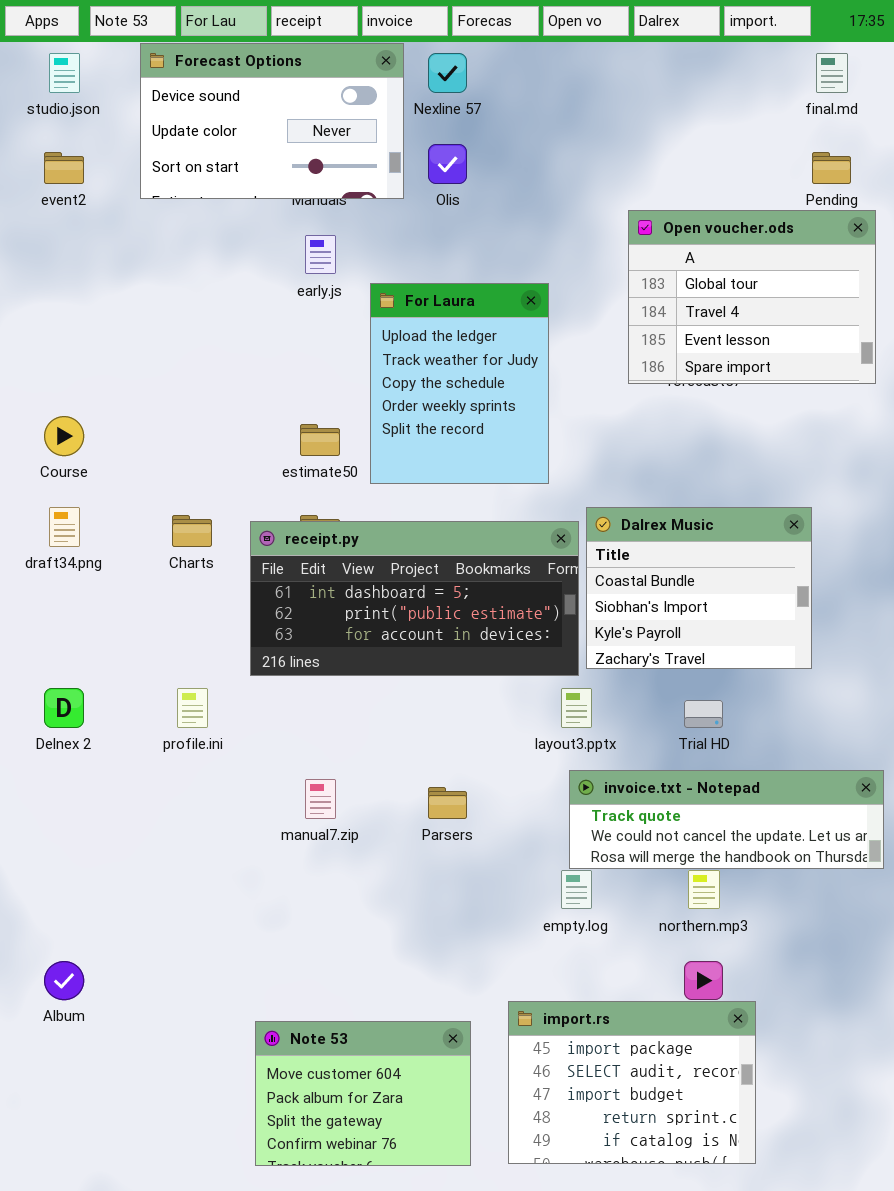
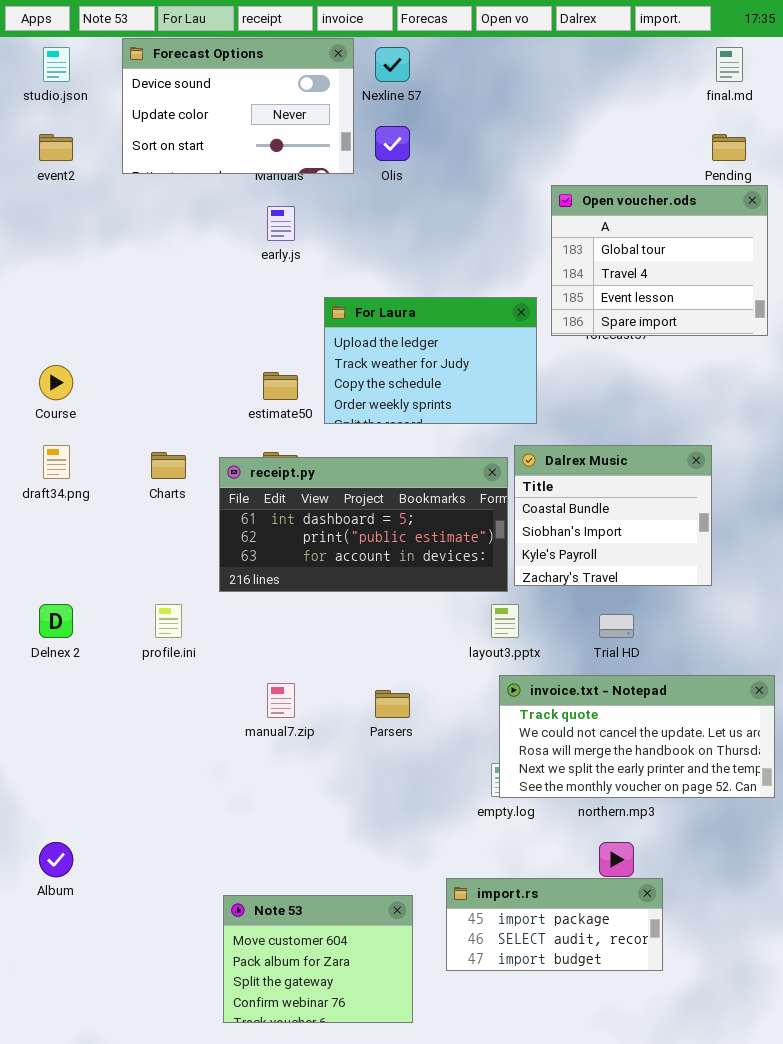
For Laura: [370,283,549,484] -> [324,297,537,424], resized
invoice.txt - Notepad: [569,770,884,869] -> [499,675,775,798], resized
import.rs: [508,1001,756,1164] -> [446,878,663,971], resized

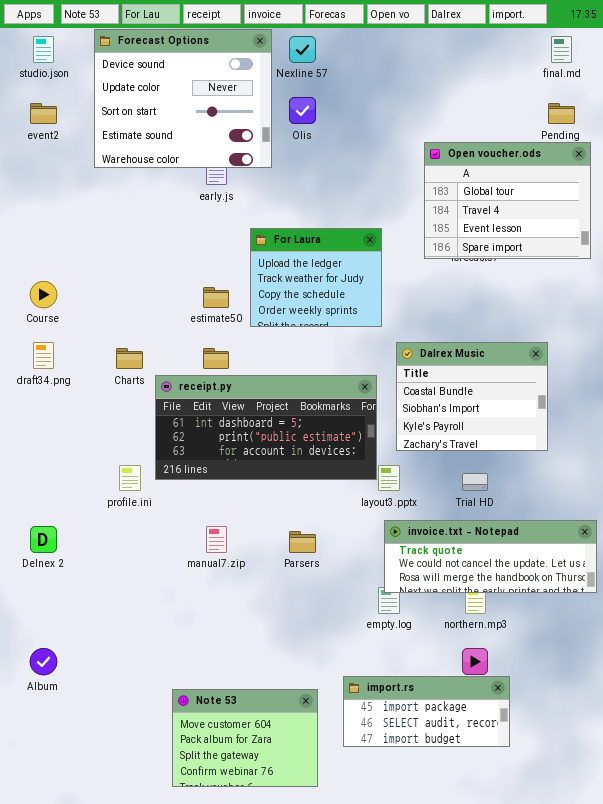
Forecast Options: [122,38,354,174] -> [94,29,272,168], resized
For Laura: [324,297,537,424] -> [250,228,382,327], resized
receipt.py: [219,457,508,592] -> [155,375,377,480], moved
Delnex 2: [39,604,73,638] -> [30,526,57,553], moved
invoice.txt - Notepad: [499,675,775,798] -> [384,520,597,593], resized

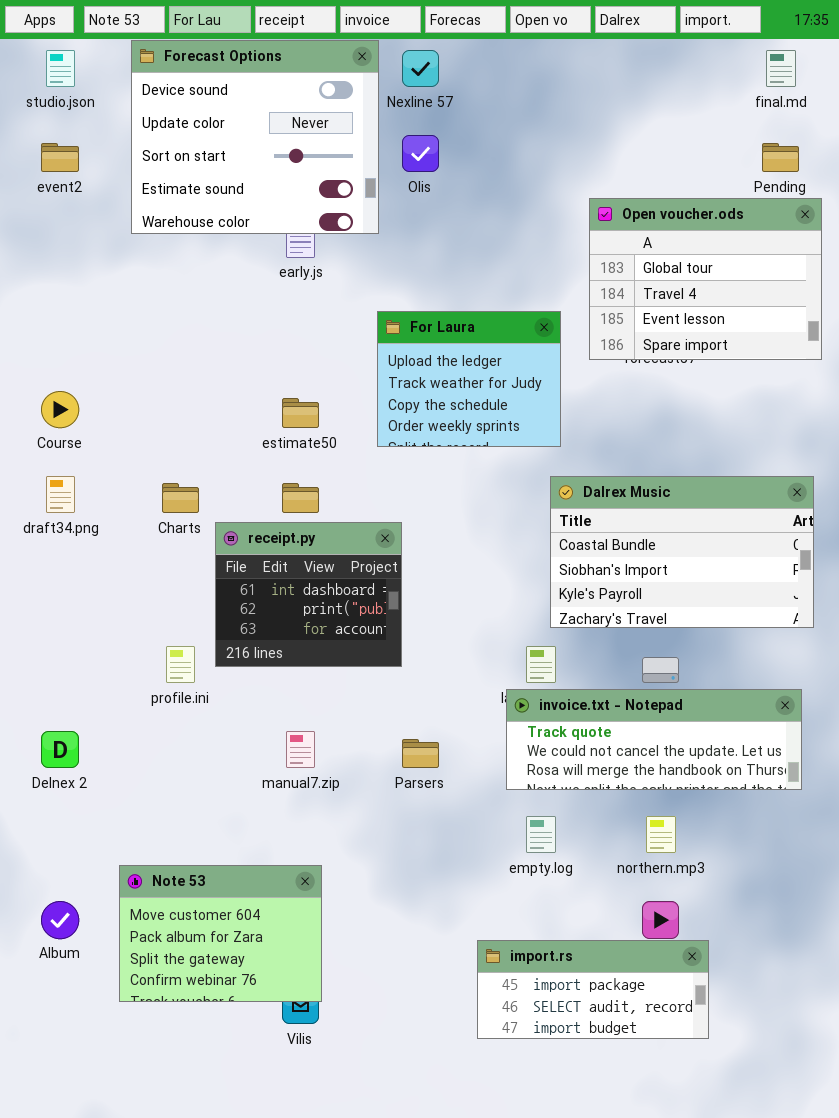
For Laura: [250,228,382,327] -> [377,311,561,447], moved
Dalrex Music: [396,342,548,451] -> [550,476,814,628], resized
receipt.py: [155,375,377,480] -> [215,522,402,667], resized
invoice.txt - Notepad: [384,520,597,593] -> [506,689,802,790], moved
Note 53: [172,689,318,787] -> [119,865,322,1002], moved

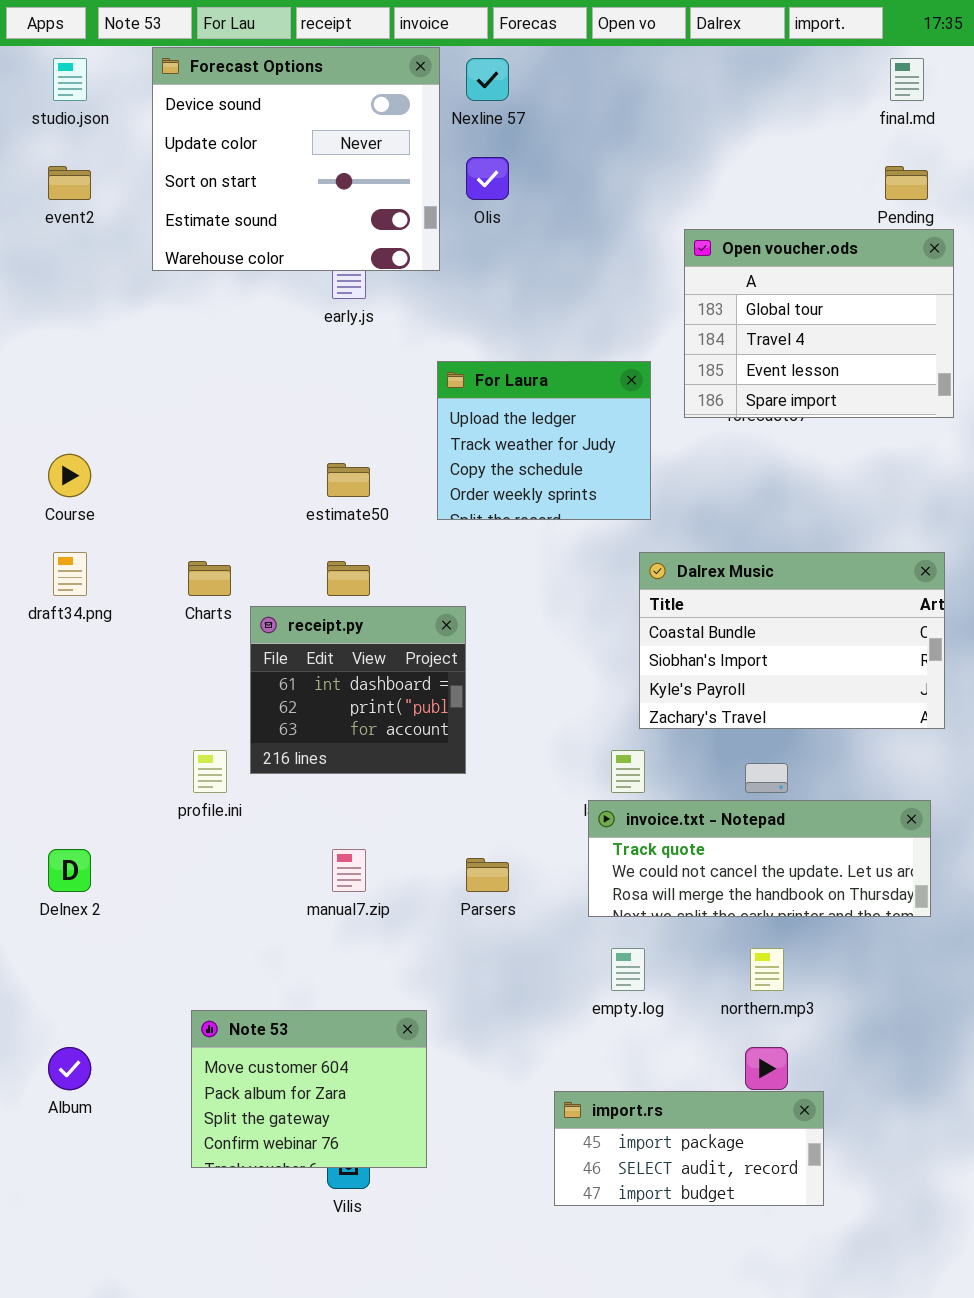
Note 53: [119,865,322,1002] -> [191,1010,427,1168], moved

